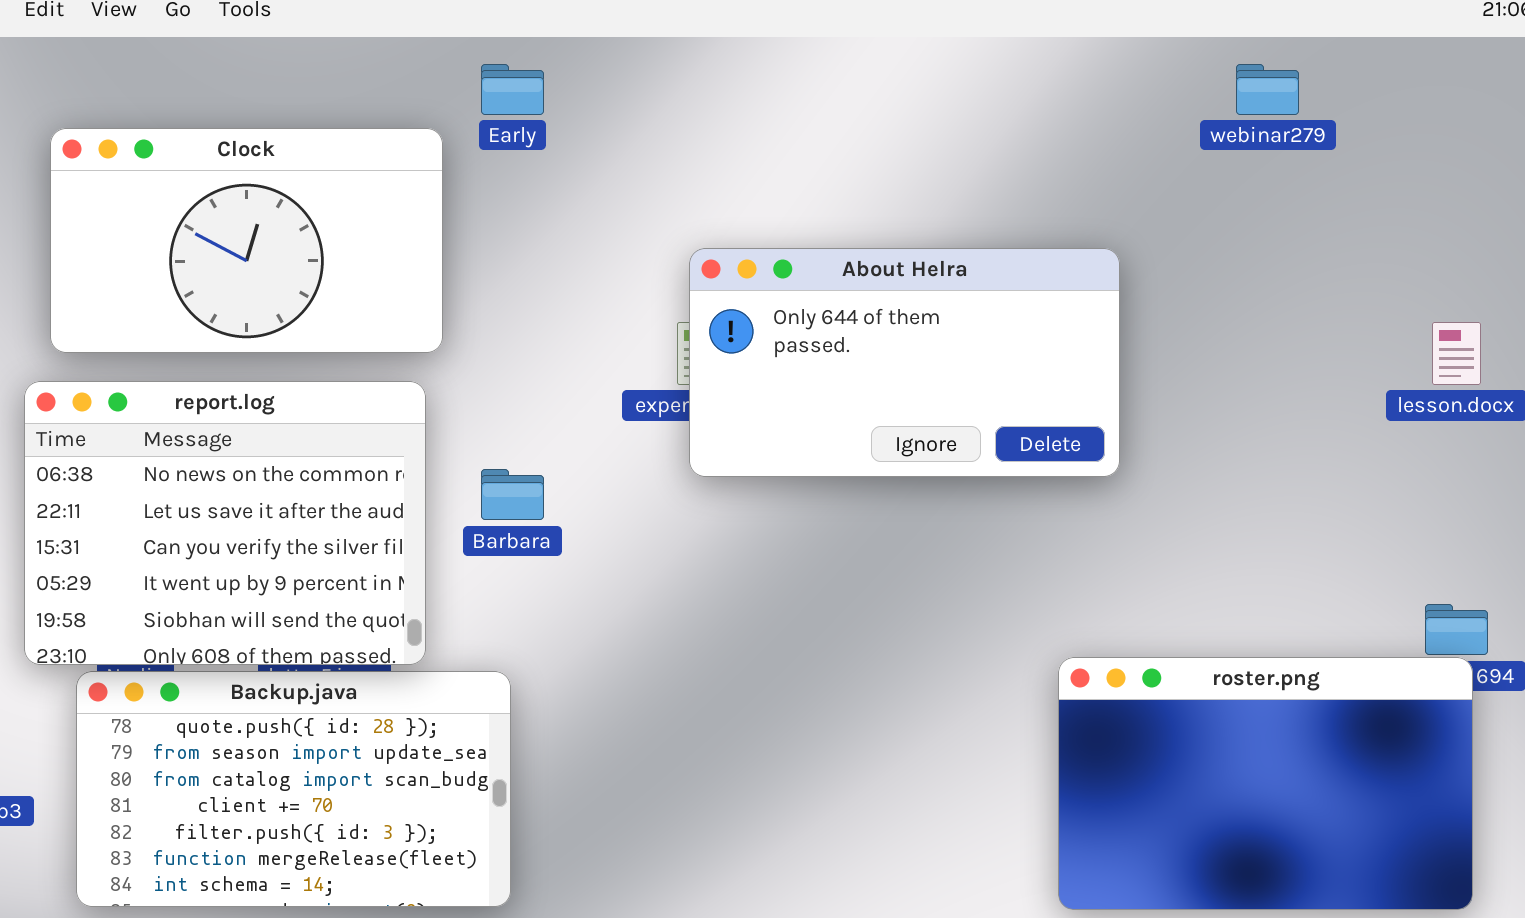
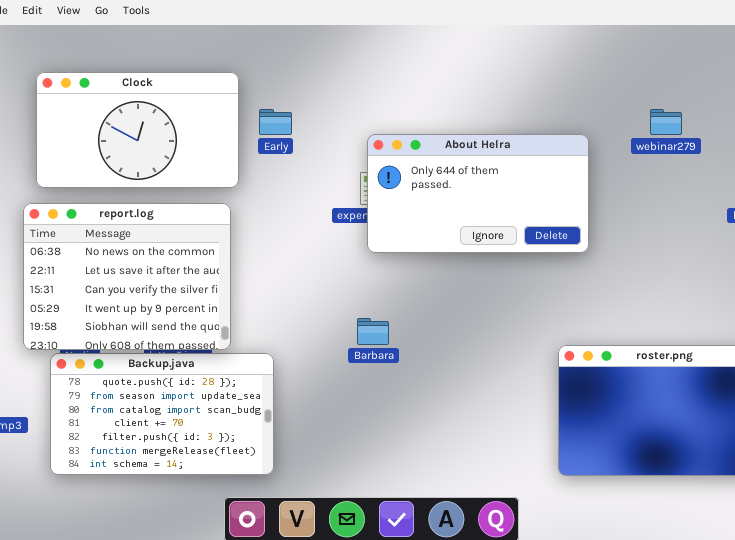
Early: [481,64,544,115] -> [259,109,292,135], moved
webinar279: [1236,64,1299,115] -> [650,109,682,135], moved
Barbara: [481,469,544,520] -> [357,318,389,345], moved

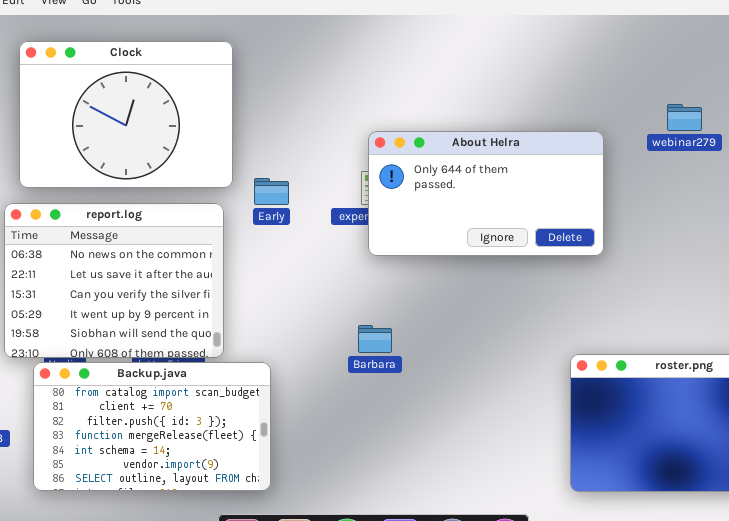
Clock: [36,72,239,188] -> [19,41,233,188], resized
Early: [259,109,292,135] -> [254,178,289,205], moved
Backup.java: [50,353,274,475] -> [33,362,271,491], scrolled down 2 rows

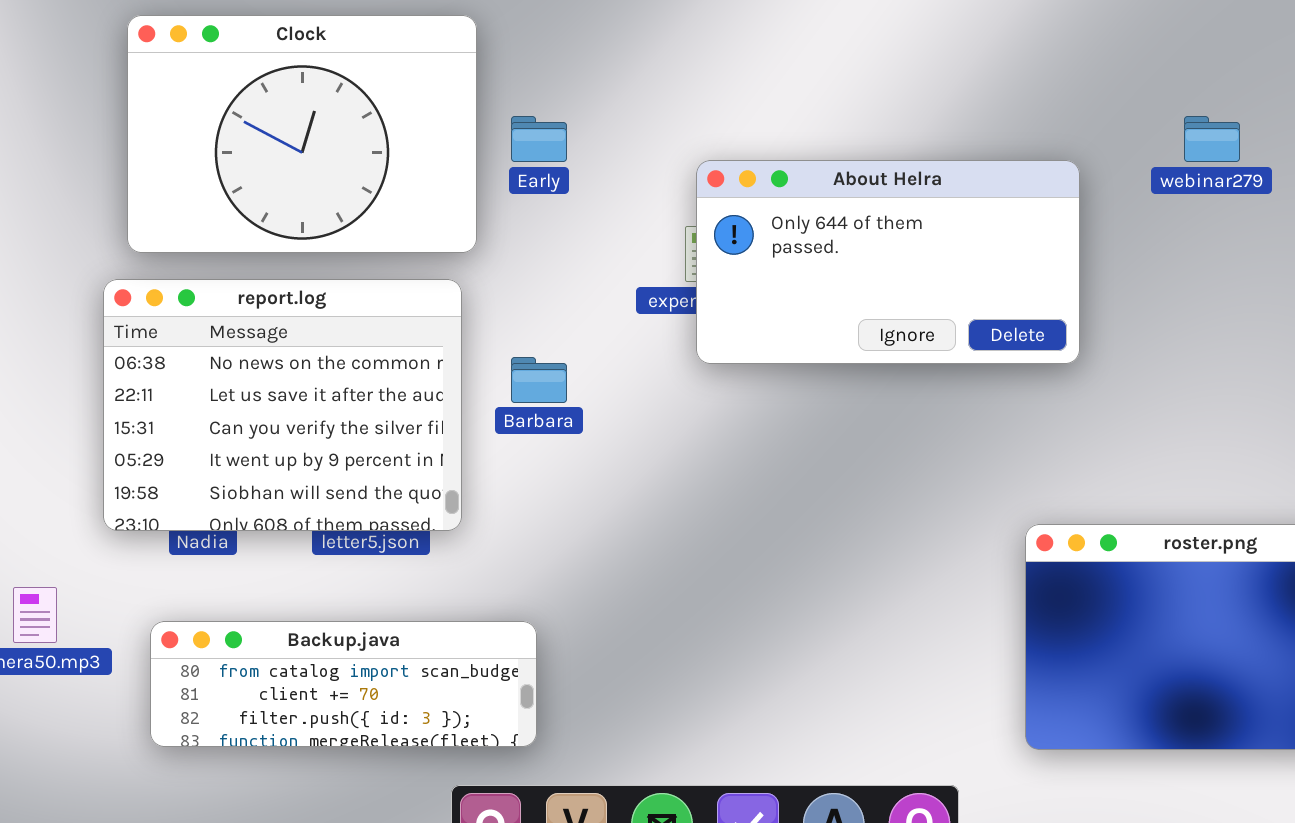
Early: [254,178,289,205] -> [511,116,567,162], moved
Barbara: [358,325,392,353] -> [511,357,567,403], moved
Backup.java: [33,362,271,491] -> [150,621,537,747], resized

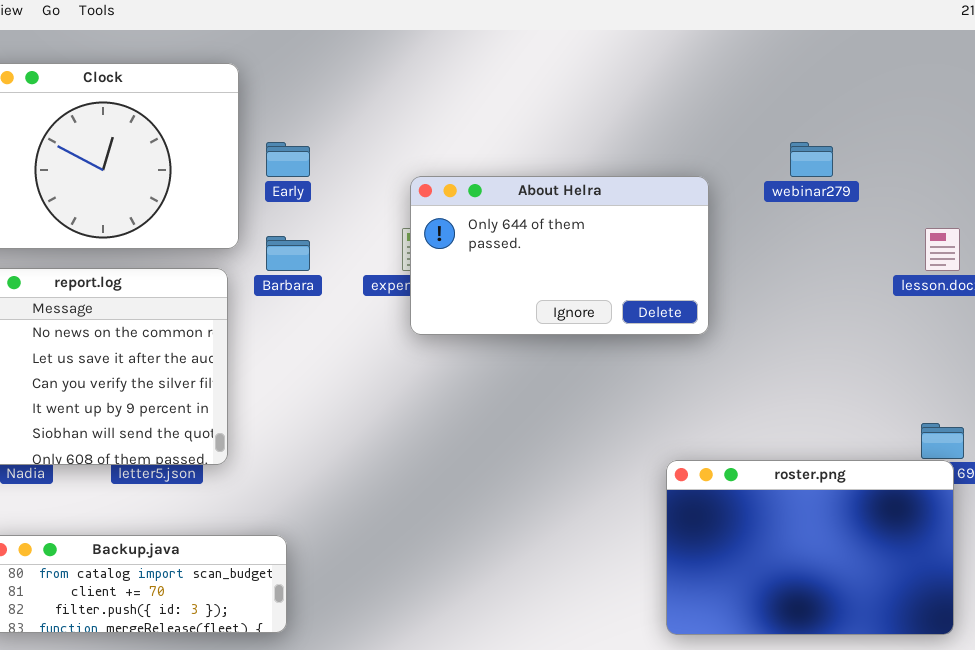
Barbara: [511,357,567,403] -> [266,236,310,271], moved

